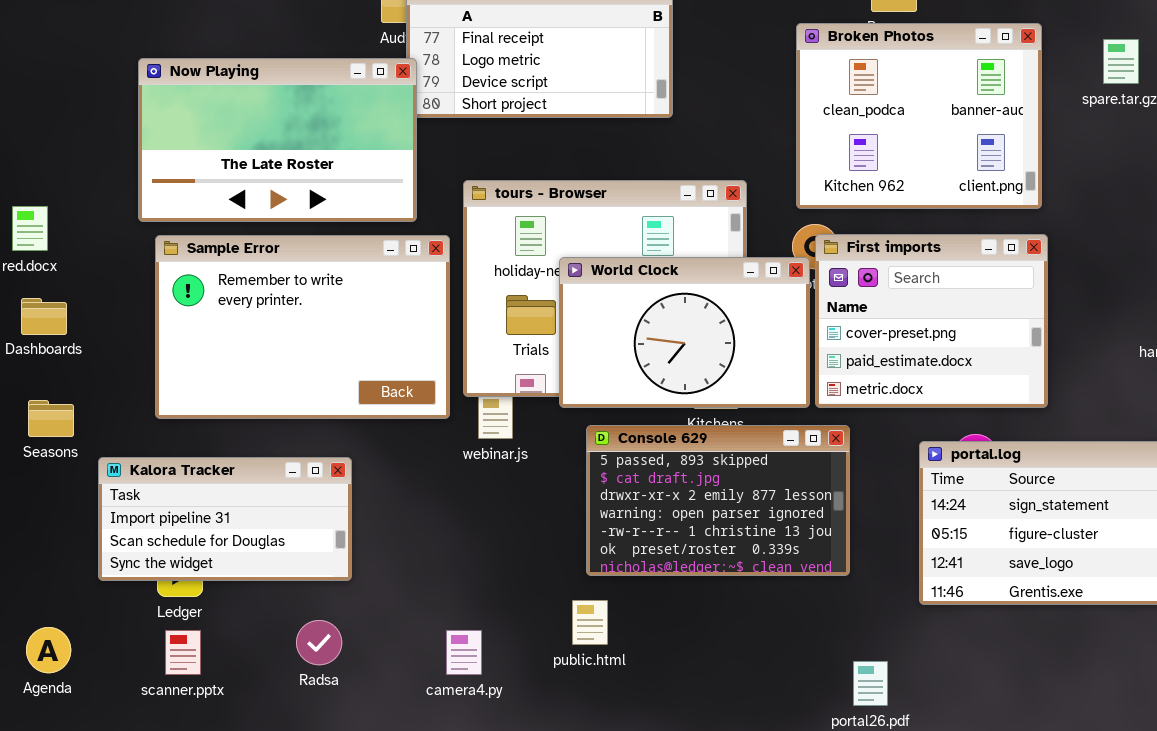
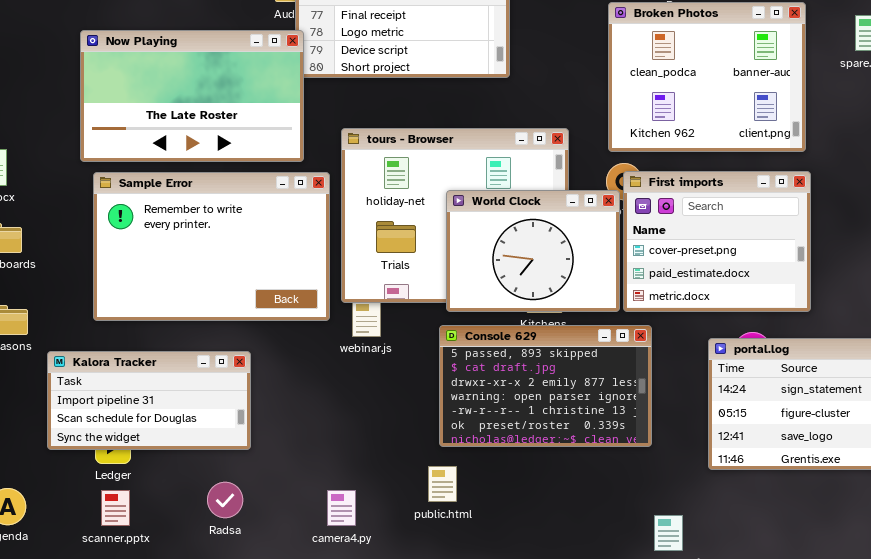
World Clock: [559,257,810,408] -> [446,190,620,312], resized

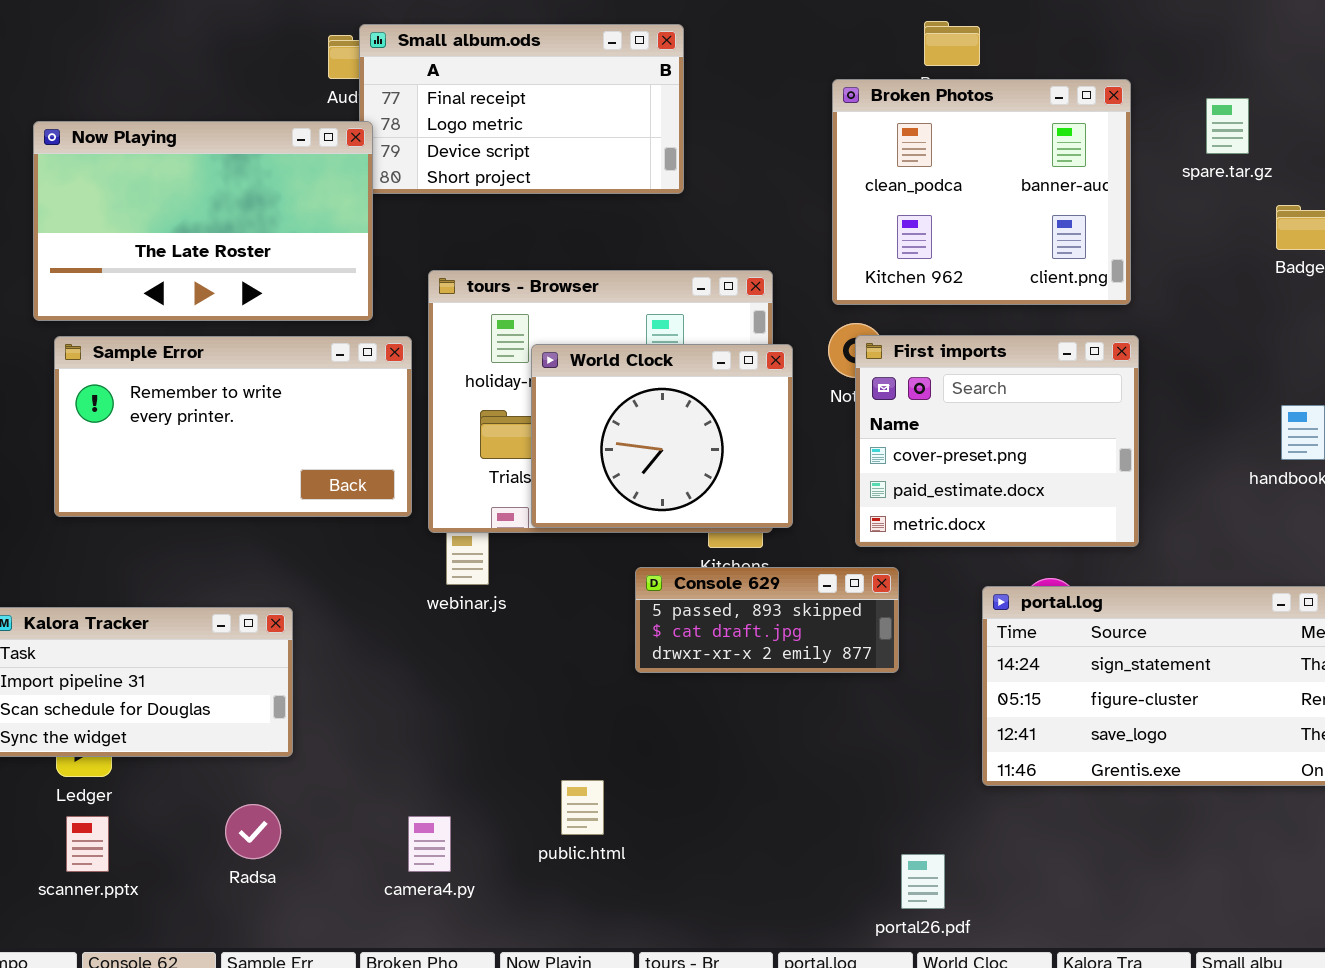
Sample Error: [93,172,330,321] -> [54,336,412,517], resized
World Clock: [446,190,620,312] -> [531,344,793,528], moved
Console 629: [439,325,652,447] -> [635,567,899,673], resized

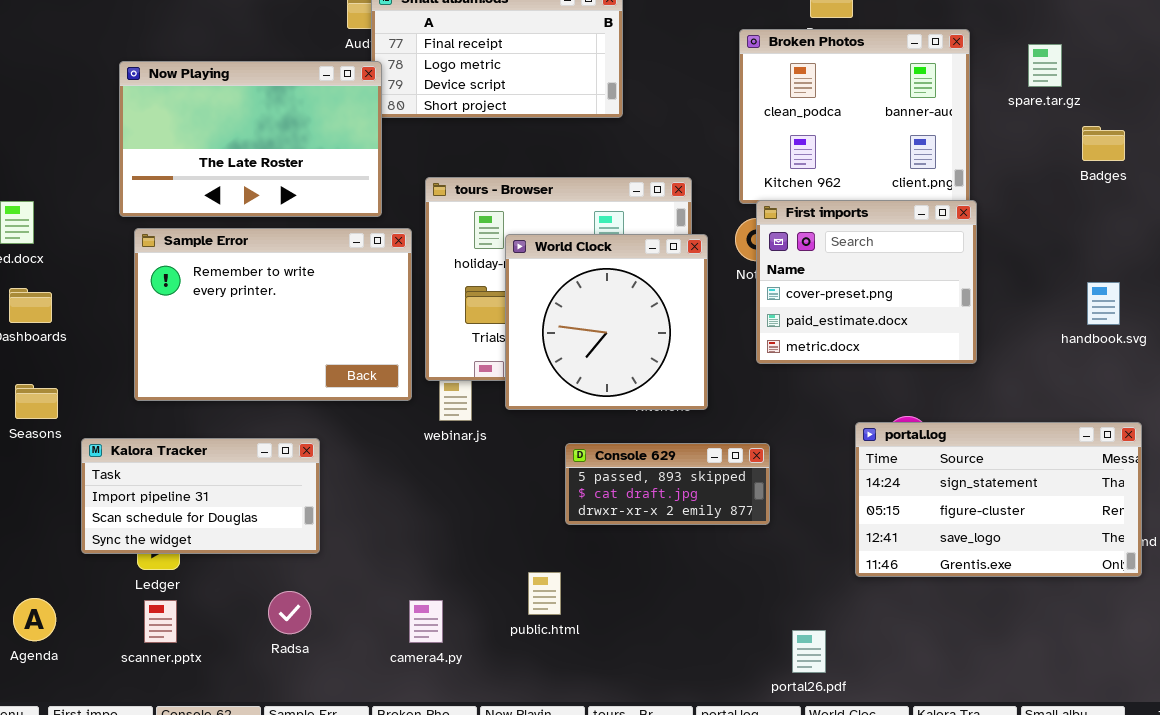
First imports: [855,335,1139,547] -> [756,200,977,364], moved
Sample Error: [54,336,412,517] -> [134,228,412,401], resized
World Clock: [531,344,793,528] -> [505,234,708,410], resized
Console 629: [635,567,899,673] -> [565,443,770,525], moved

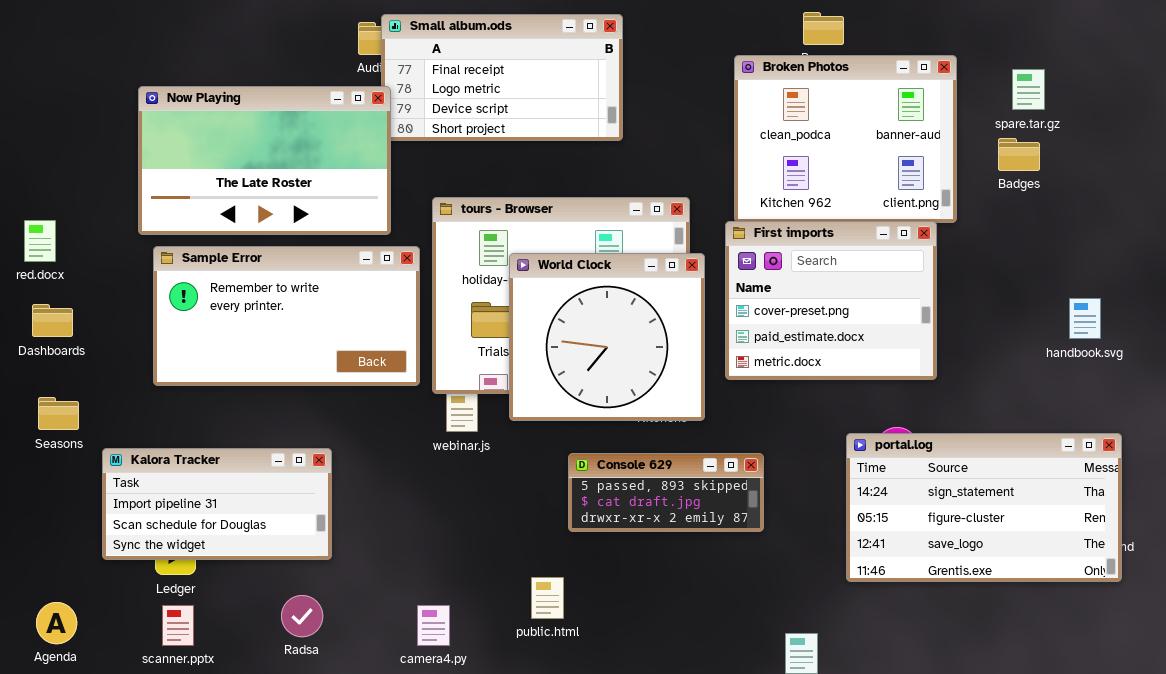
Badges: [1082,126,1125,161] -> [998,138,1040,171], moved
First imports: [756,200,977,364] -> [725,221,937,380], moved
Sample Error: [134,228,412,401] -> [153,246,420,386], resized

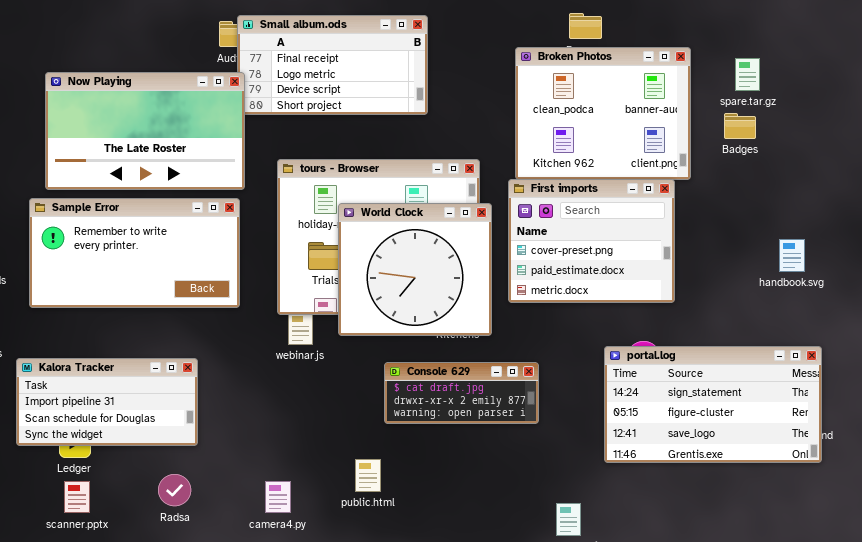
Sample Error: [153,246,420,386] -> [29,198,240,308], moved
Console 629: [568,453,764,532] -> [384,362,539,424], scrolled down 1 row

